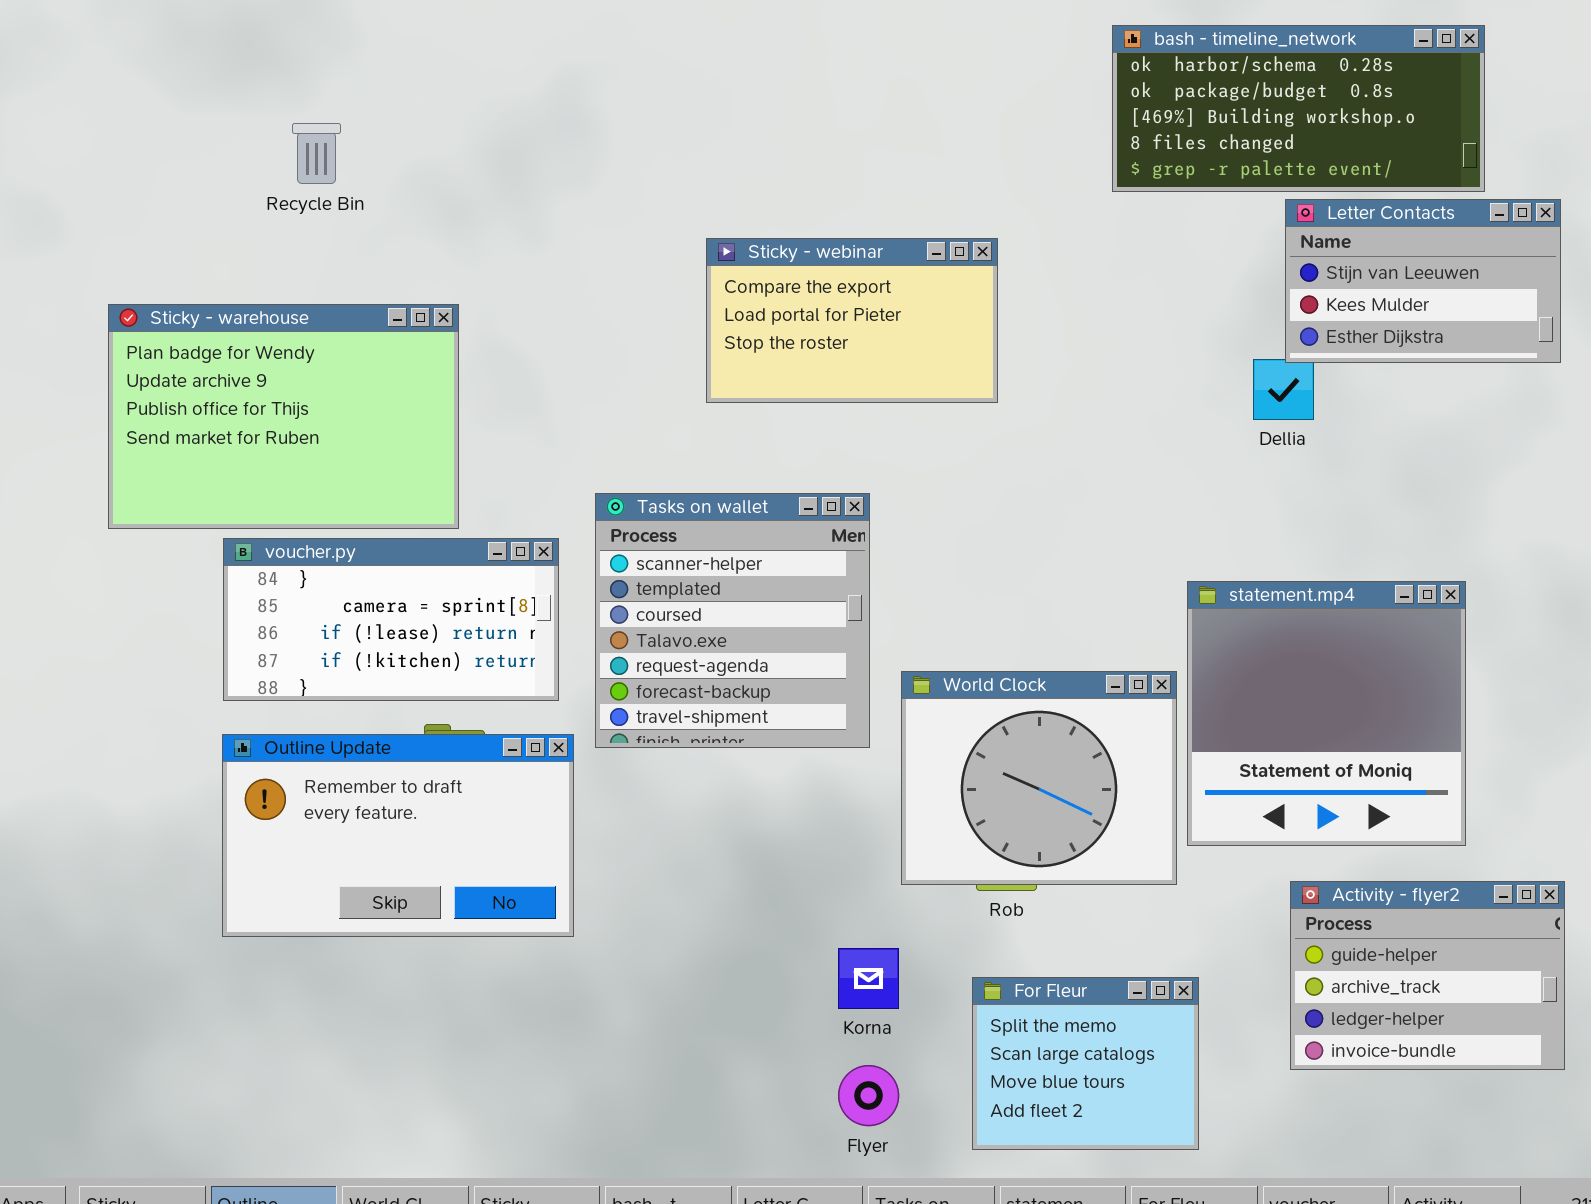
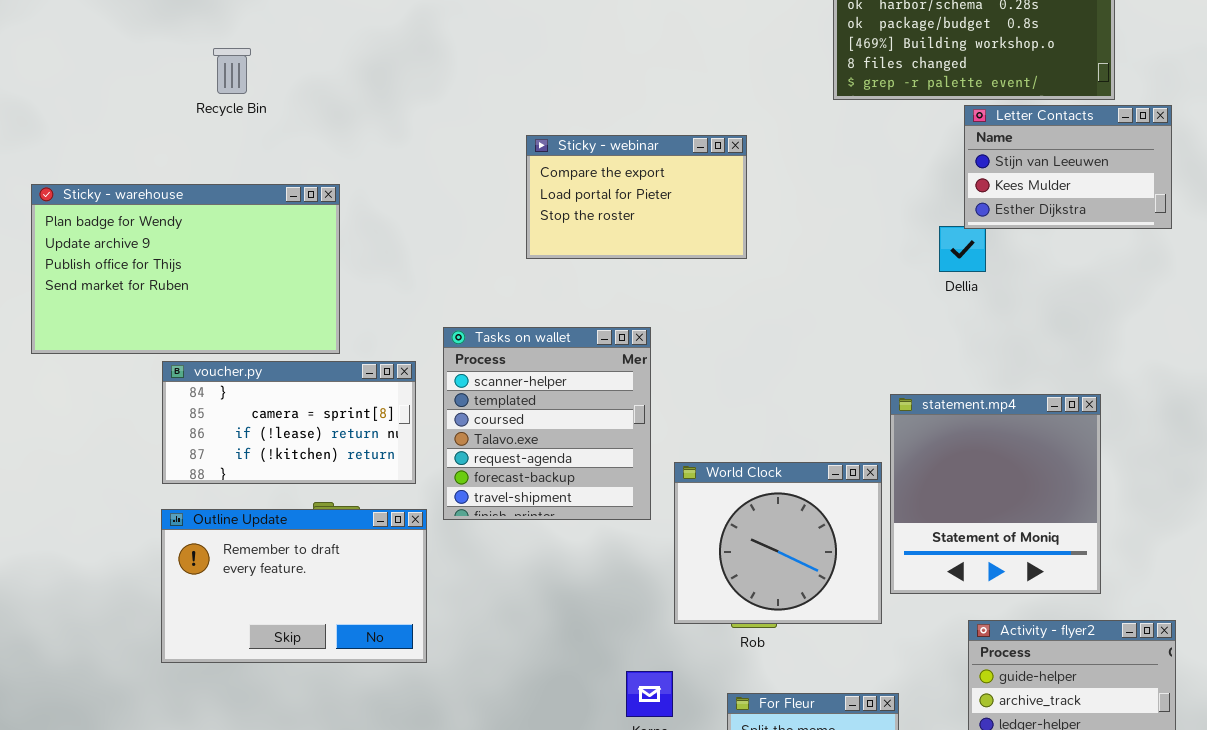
Sticky - warehouse: [108,304,459,529] -> [31,184,340,354], resized

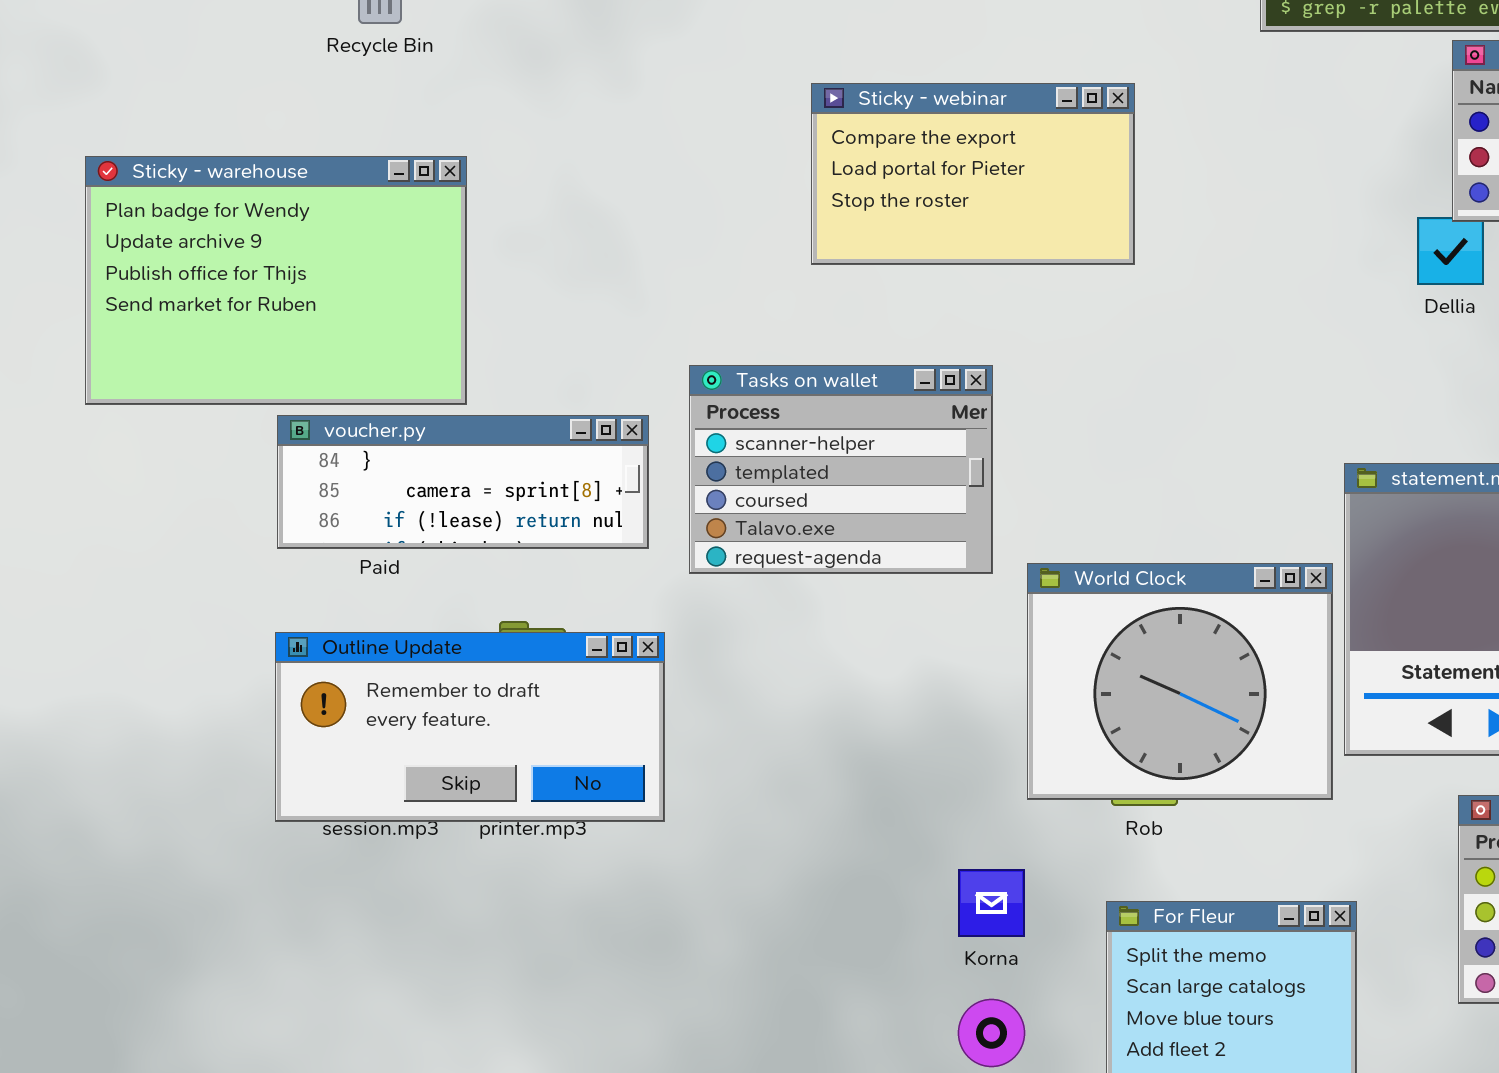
Sticky - warehouse: [31,184,340,354] -> [85,156,467,405], resized
Tasks on wallet: [443,327,651,520] -> [689,365,993,574], resized
voucher.py: [162,361,416,484] -> [277,415,649,549], resized
Outline Update: [161,509,427,663] -> [275,632,665,822], resized

